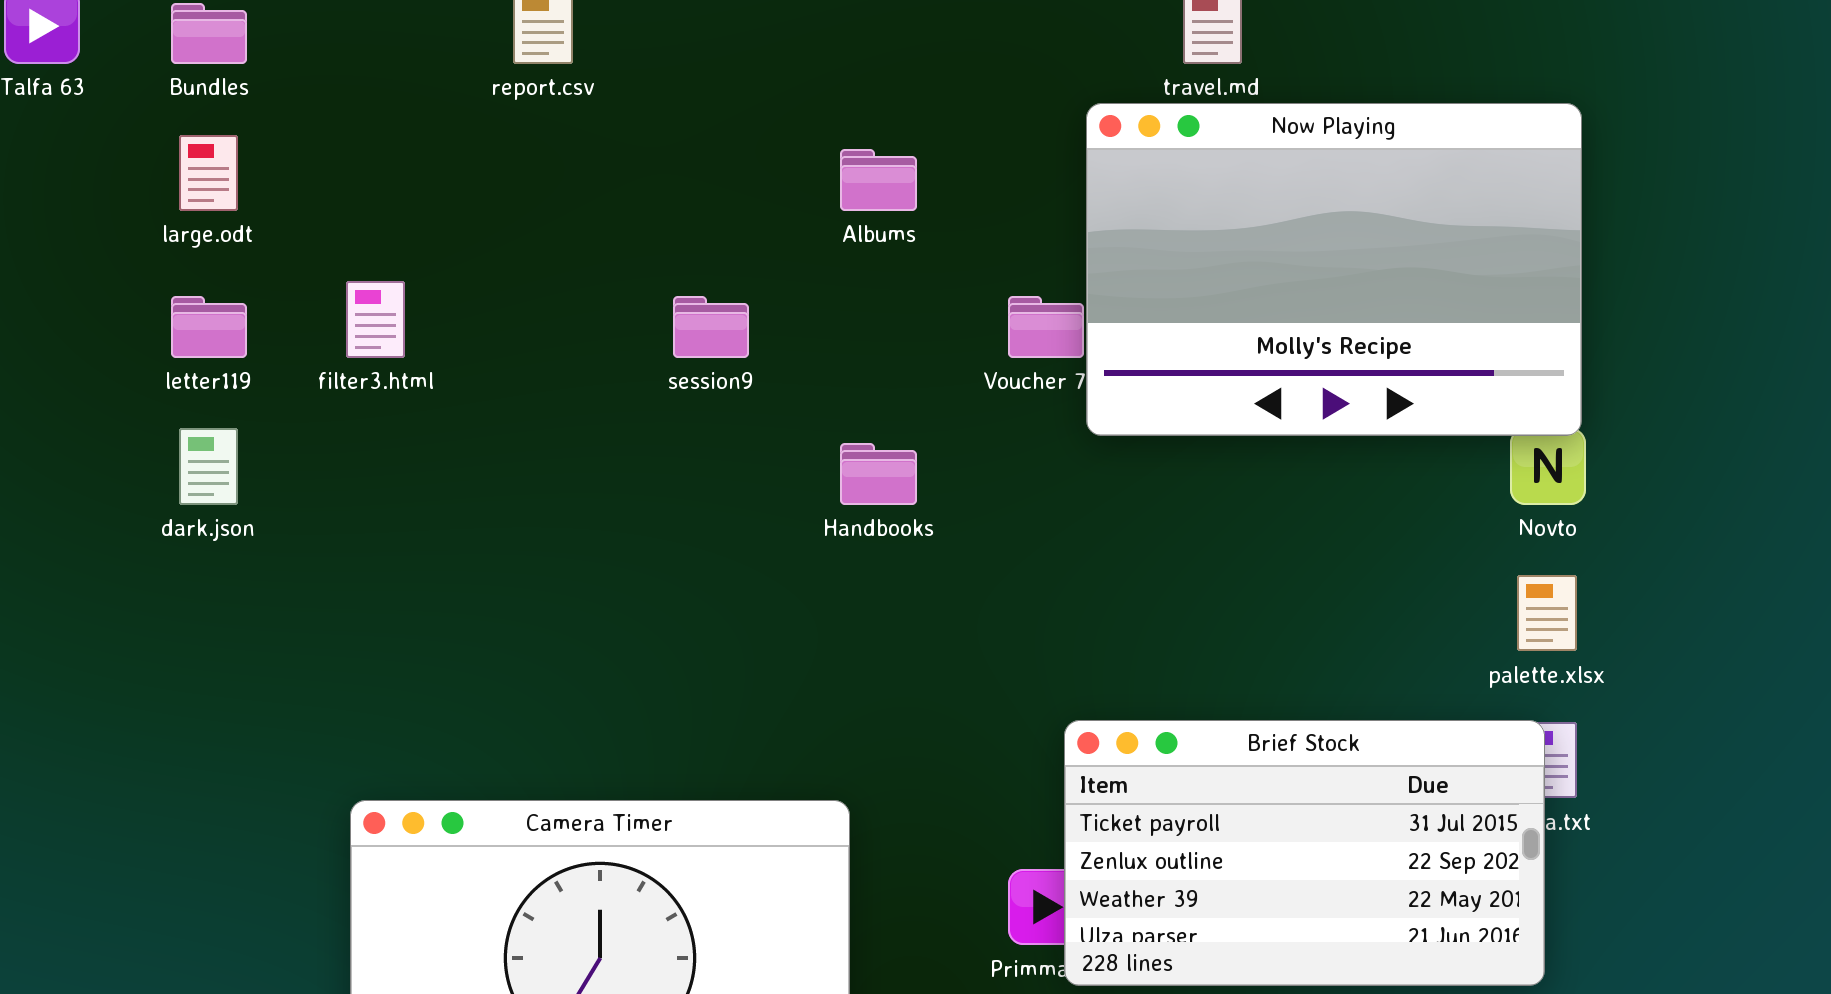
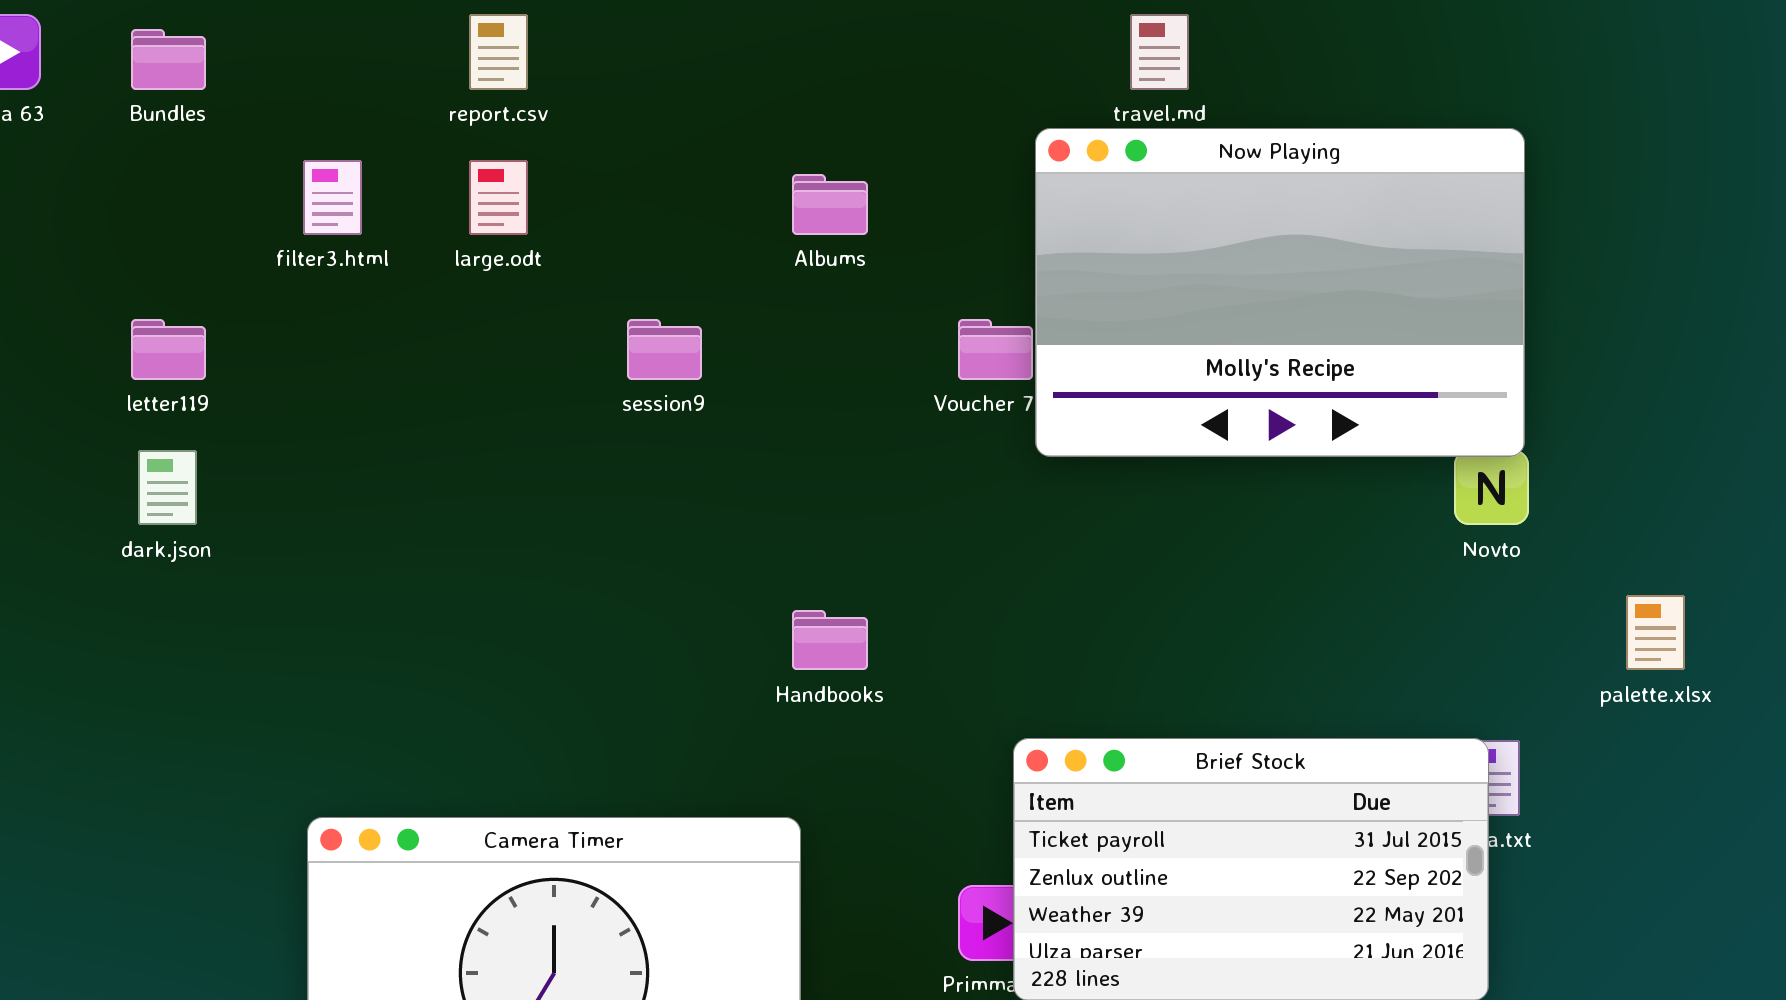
large.odt: [179,135,238,211] -> [469,160,528,235], moved
filter3.html: [346,281,405,358] -> [303,160,362,235], moved
Handbooks: [840,443,917,505] -> [792,610,868,670], moved
palette.xlsx: [1517,575,1577,651] -> [1626,595,1685,670], moved

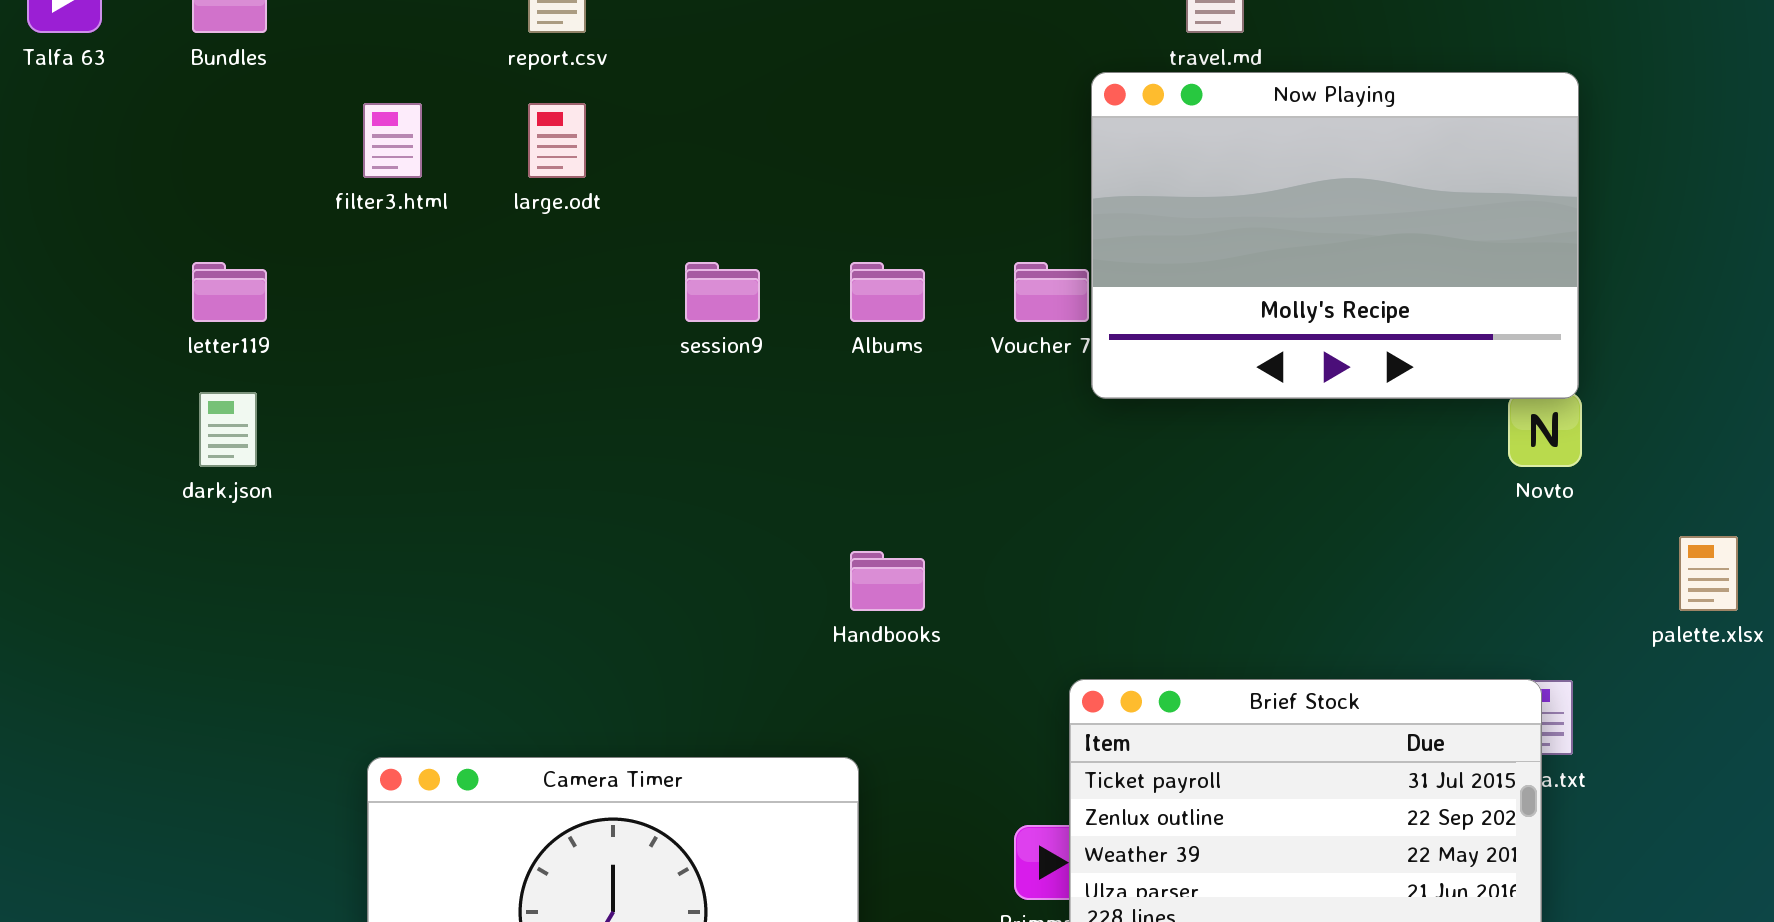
Albums: [792,174,868,235] -> [850,262,925,322], moved

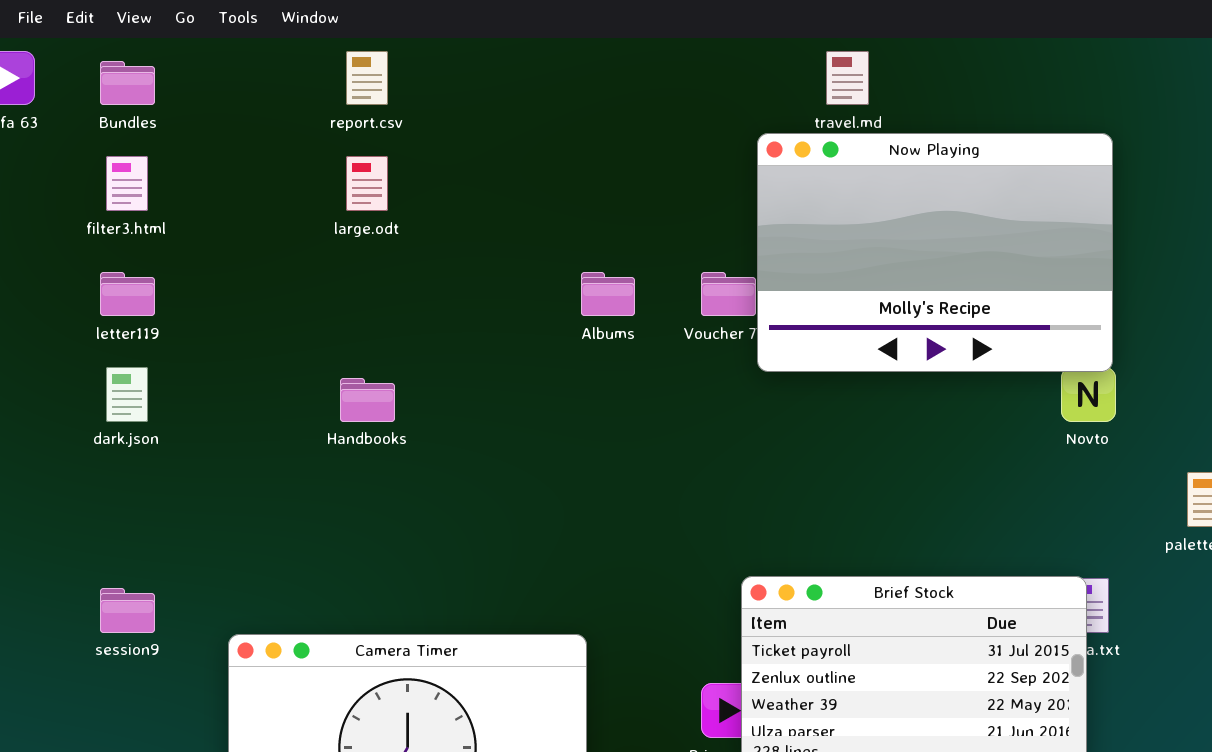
filter3.html: [363,103,422,178] -> [106,156,148,211], moved
session9: [685,262,760,322] -> [100,588,155,633], moved
Handbooks: [850,551,925,611] -> [340,378,395,422], moved

